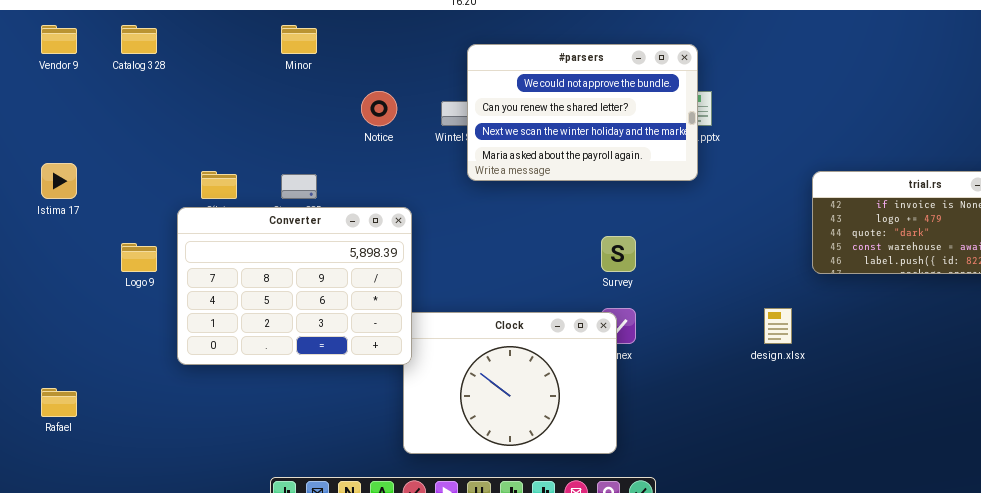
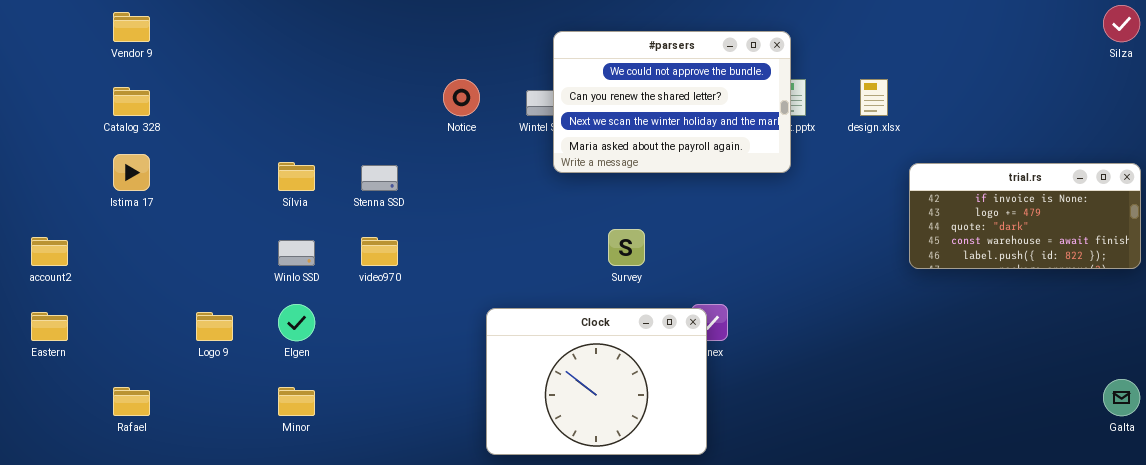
Catalog 328: [121,25,157,54] -> [113,87,150,116], moved
Minor: [281,25,317,54] -> [278,387,315,416], moved
Converter: [177,207,412,365] -> none, closed
Survey: [601,236,636,272] -> [608,229,645,266], moved
Logo 9: [121,243,157,272] -> [196,312,233,341], moved
design.xlsx: [764,308,792,344] -> [860,79,888,116], moved

